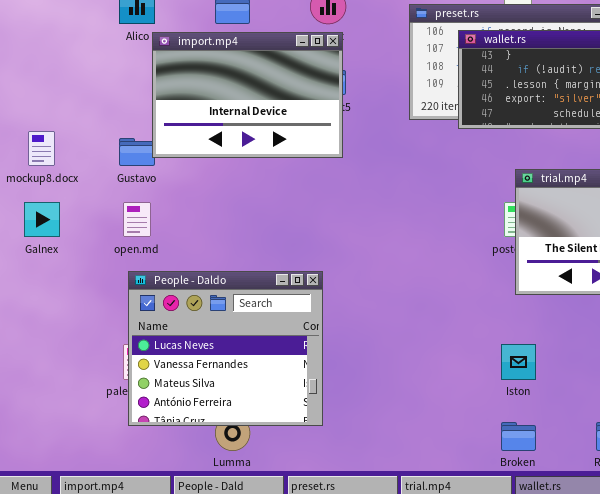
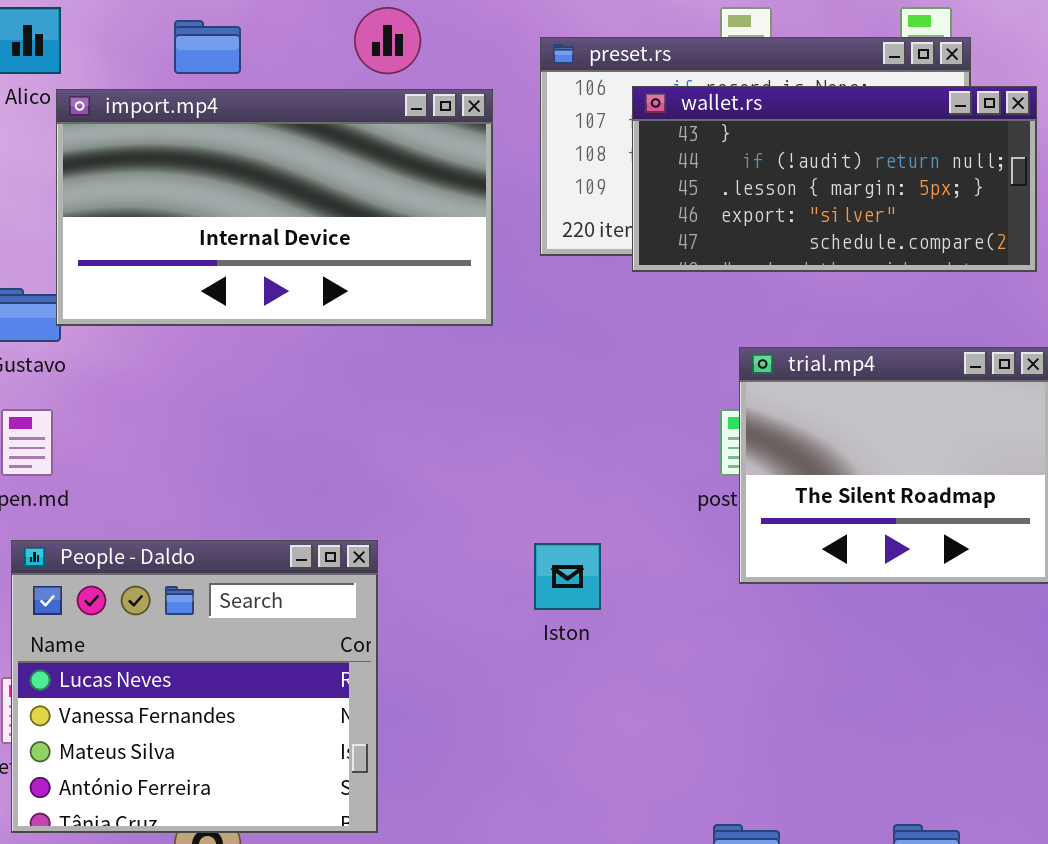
import.mp4: [152,32,343,158] -> [56,89,493,326], resized
Iston: [501,344,536,380] -> [534,543,601,610], moved

